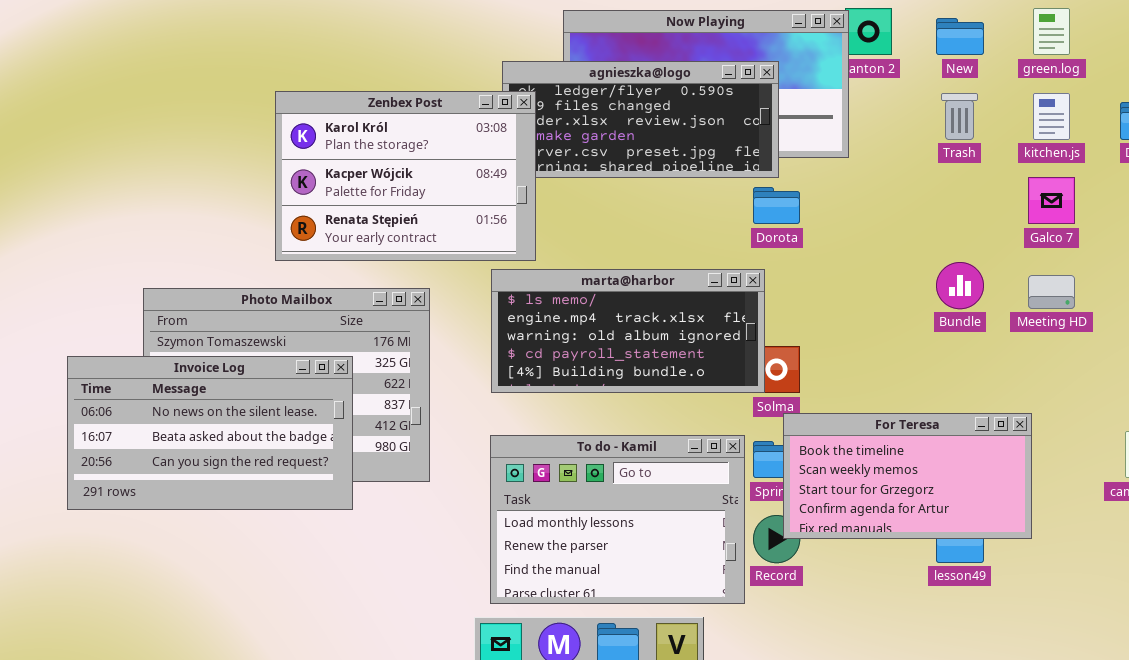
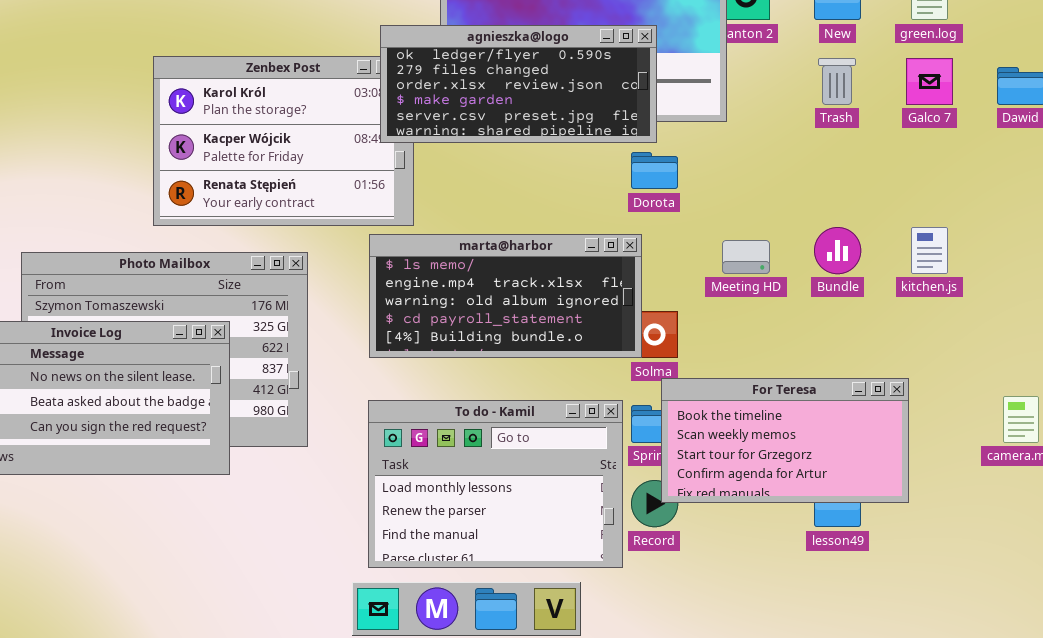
agnieszka@logo: [502,61,779,178] -> [380,25,657,143], raised
kitchen.js: [1033,93,1070,140] -> [911,227,948,274], moved
Galco 7: [1028,177,1075,224] -> [906,58,953,105], moved
Meeting HD: [1028,275,1075,309] -> [722,240,770,274], moved

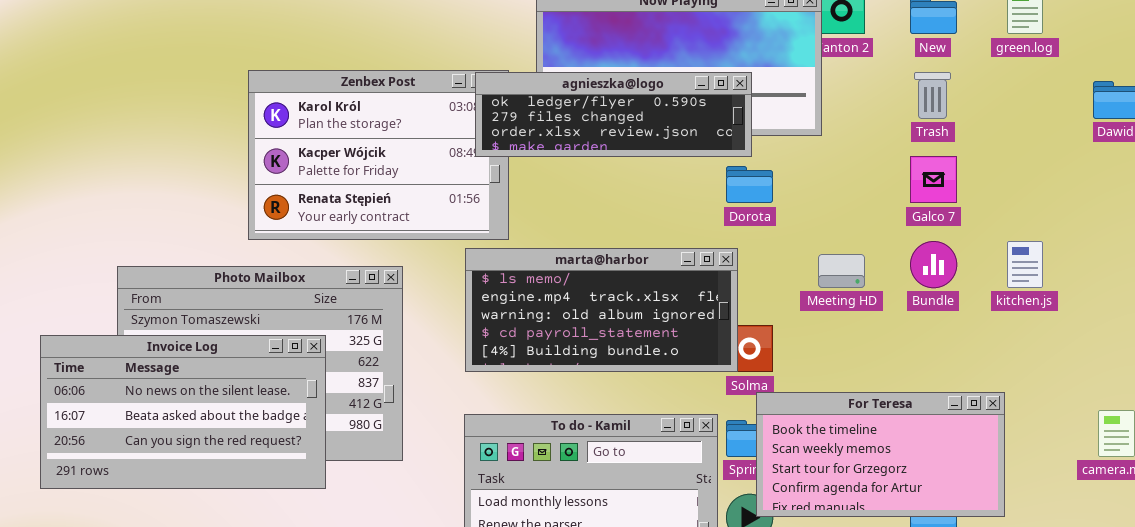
agnieszka@logo: [380,25,657,143] -> [475,72,752,157], resized
Galco 7: [906,58,953,105] -> [910,156,957,203], moved

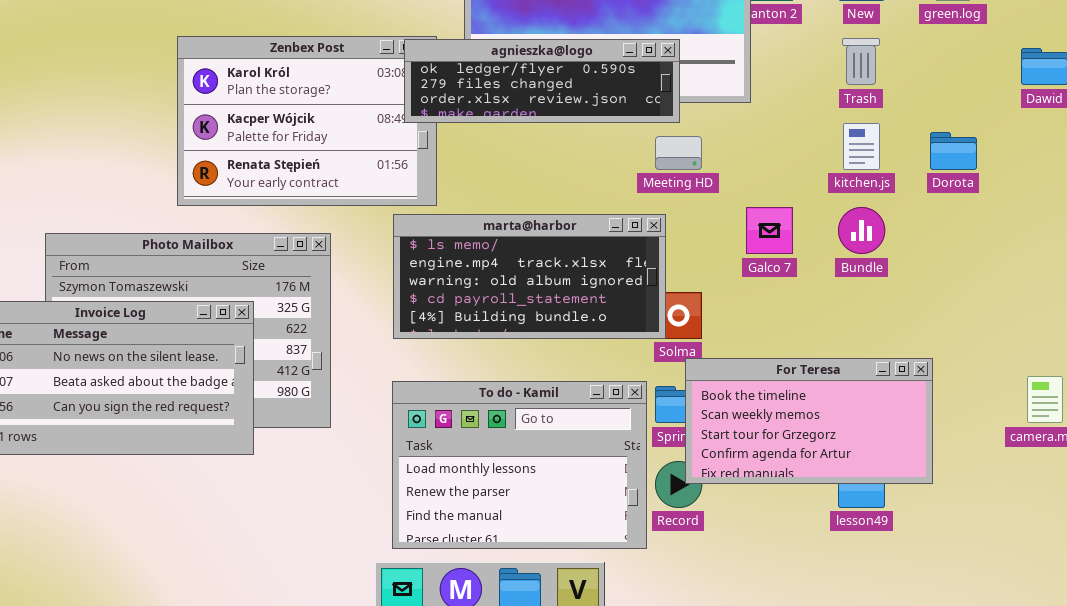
Galco 7: [910,156,957,203] -> [746,207,793,254], moved
Dorota: [726,166,773,203] -> [930,132,977,170], moved
kitchen.js: [1007,241,1043,288] -> [843,123,880,170], moved
Meeting HD: [818,254,865,288] -> [655,136,702,170], moved

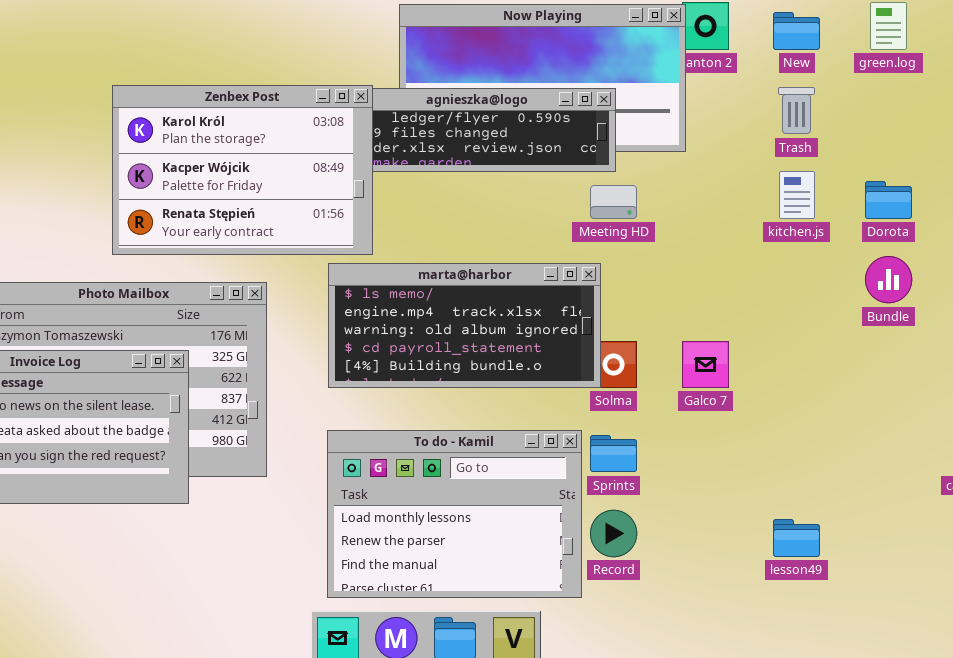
Zenbex Post: [177,36,437,206] -> [112,85,373,255], raised
Galco 7: [746,207,793,254] -> [682,341,729,388], moved
Bundle: [838,207,885,254] -> [865,256,912,303], moved
For Teresa: [685,358,933,484] -> none, closed

